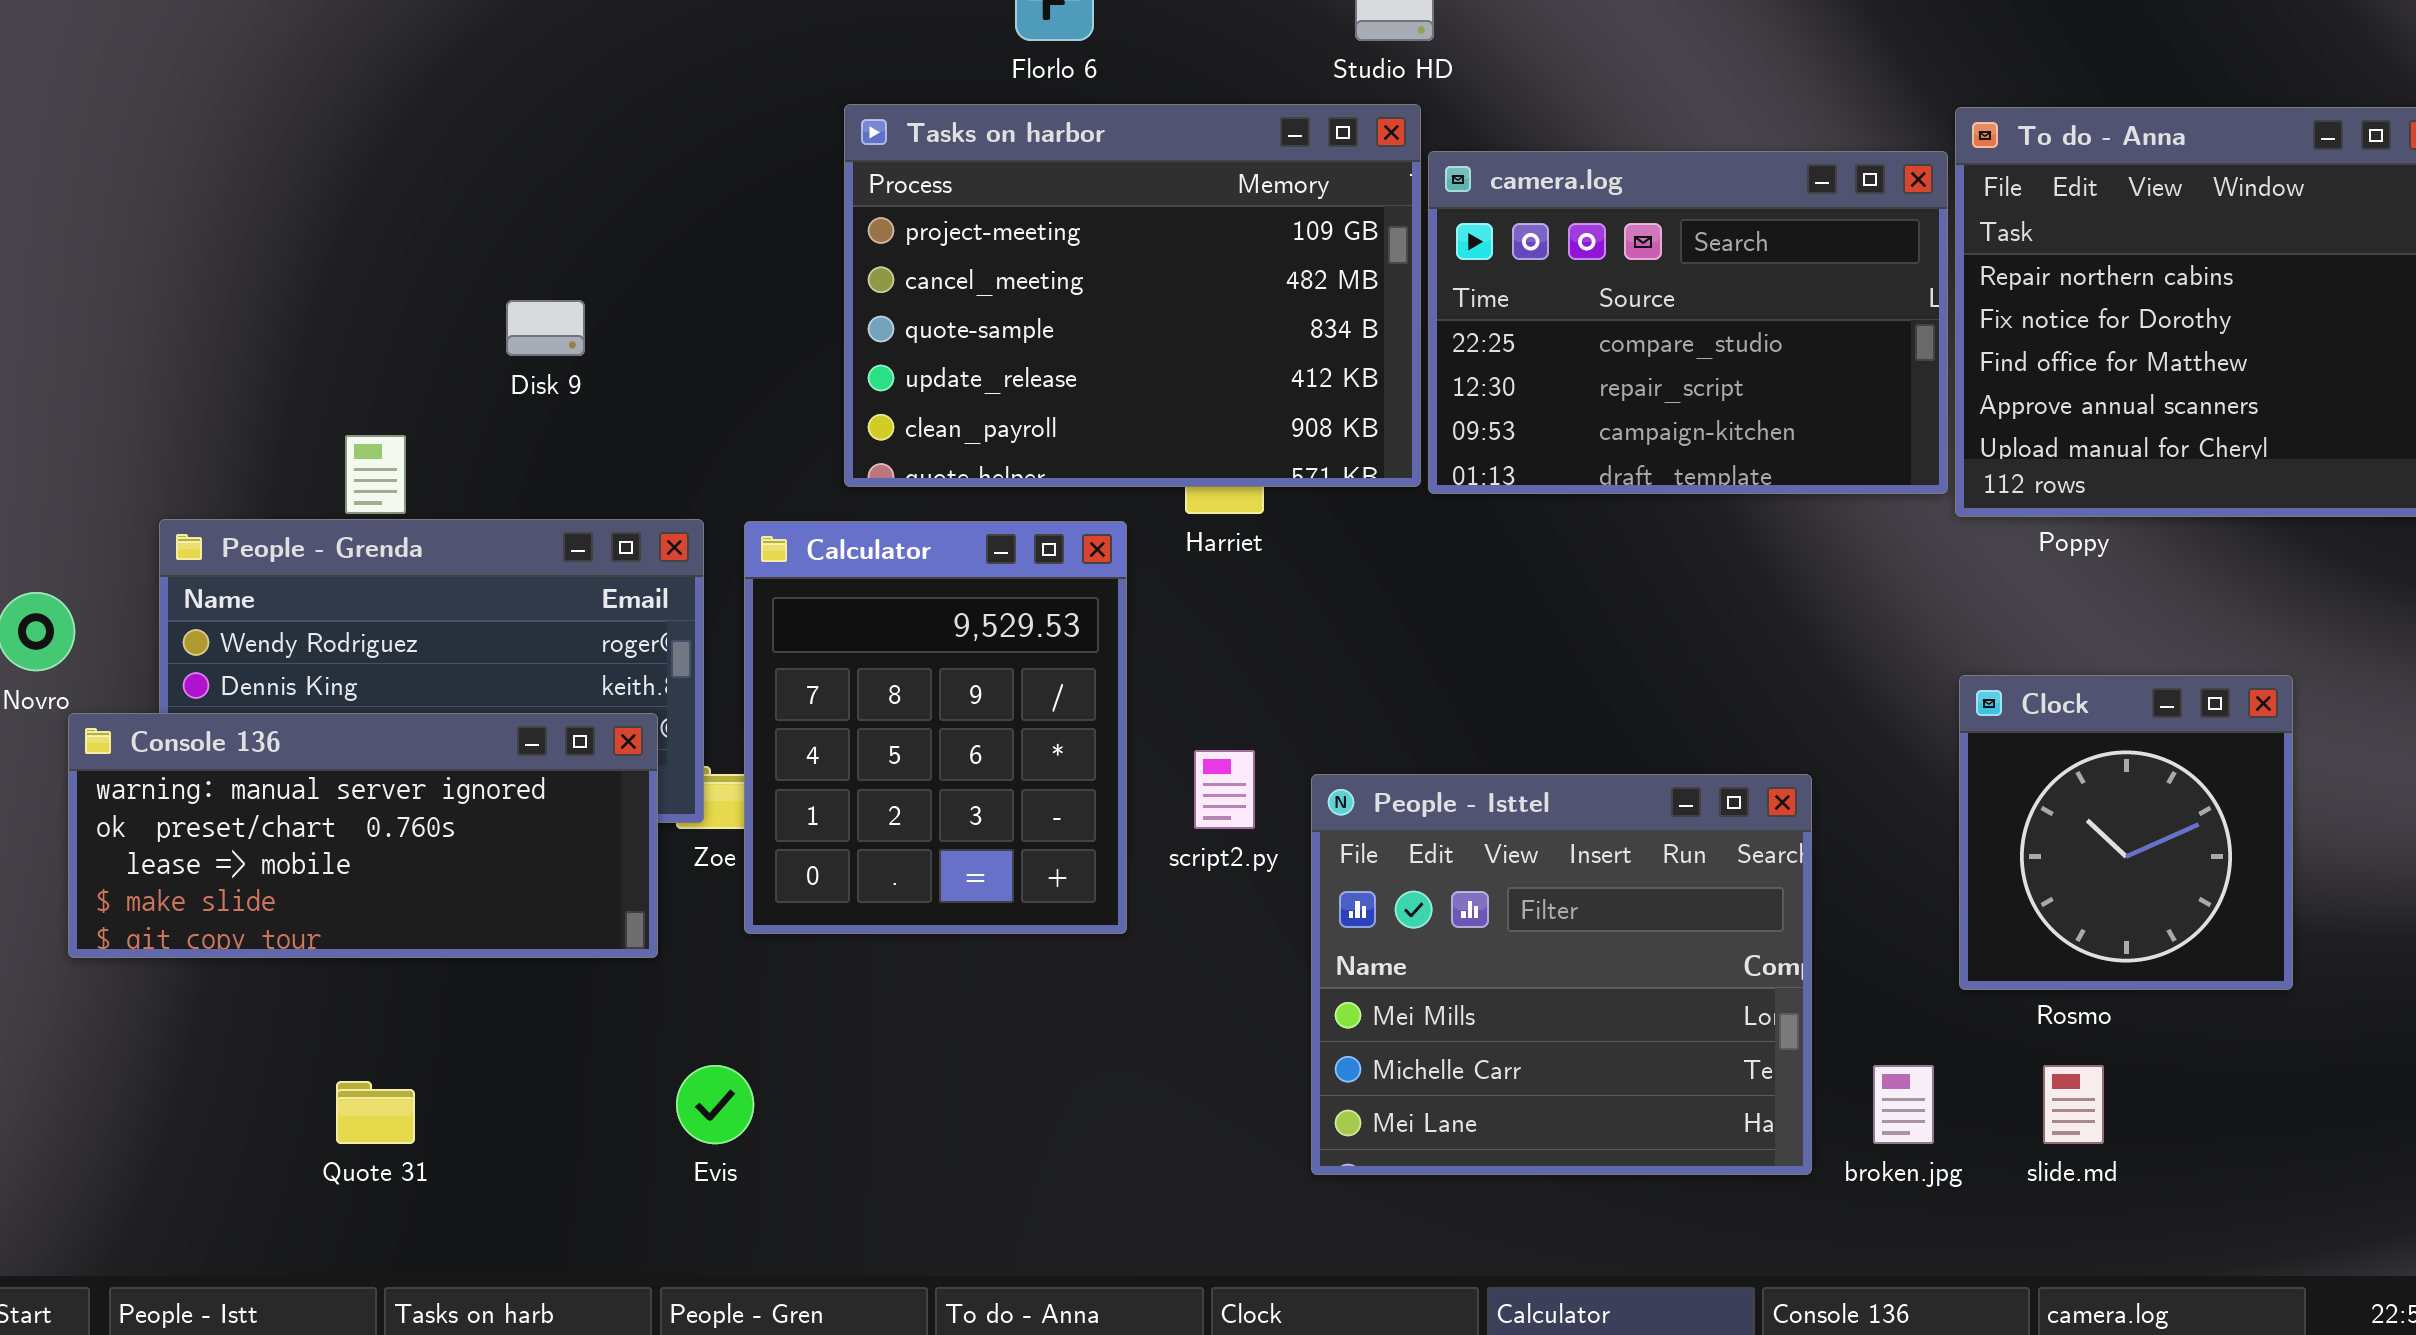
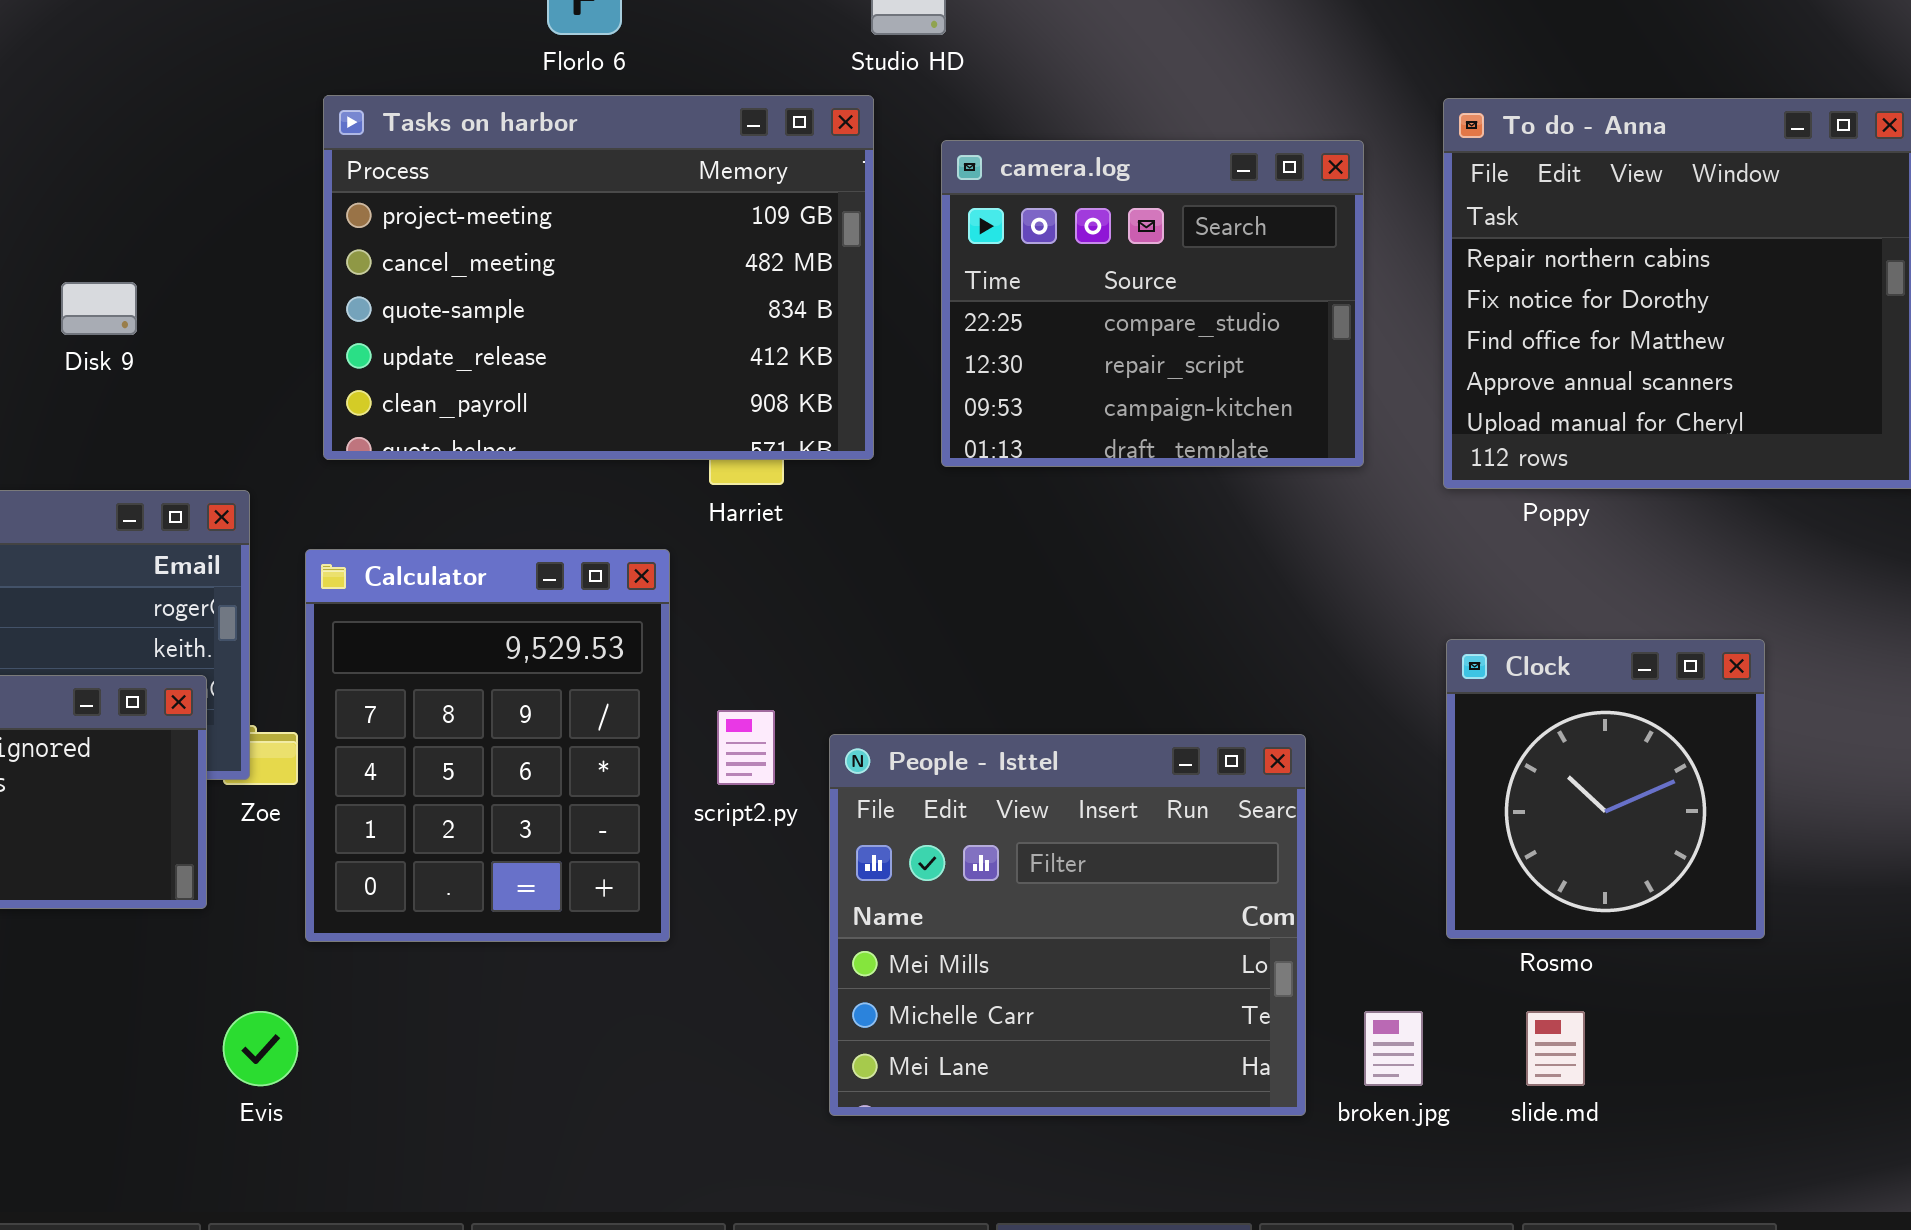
Tasks on harbor: [844,104,1421,487] -> [323,95,874,460], moved
camera.log: [1428,151,1948,494] -> [941,140,1364,467], resized
Calculator: [744,521,1127,934] -> [305,549,670,942], moved

